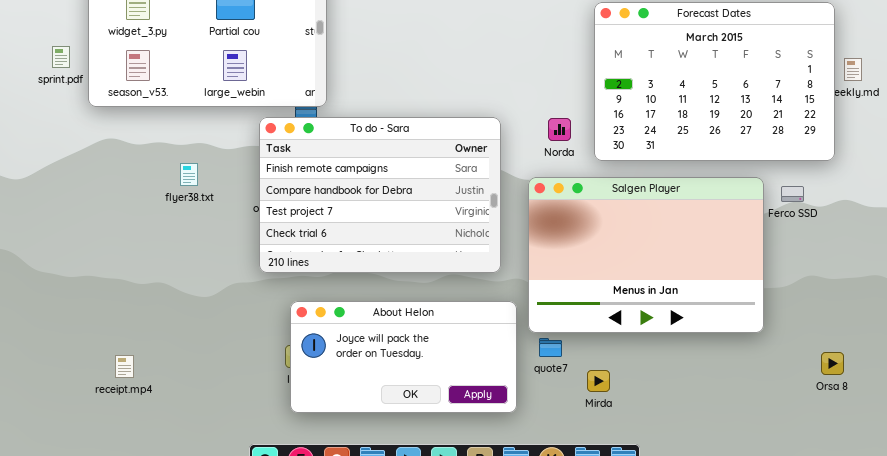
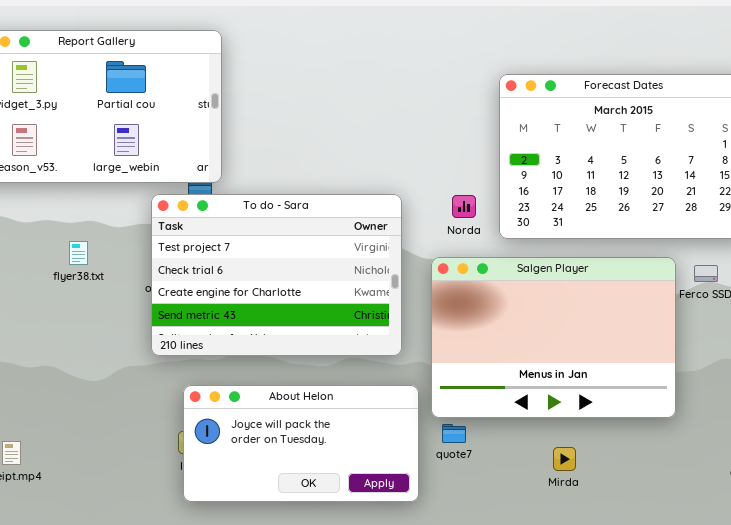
To do - Sara: [259,117,501,273] -> [151,194,402,356], scrolled down 2 rows
Mirda: [587,370,610,392] -> [553,447,576,471], moved

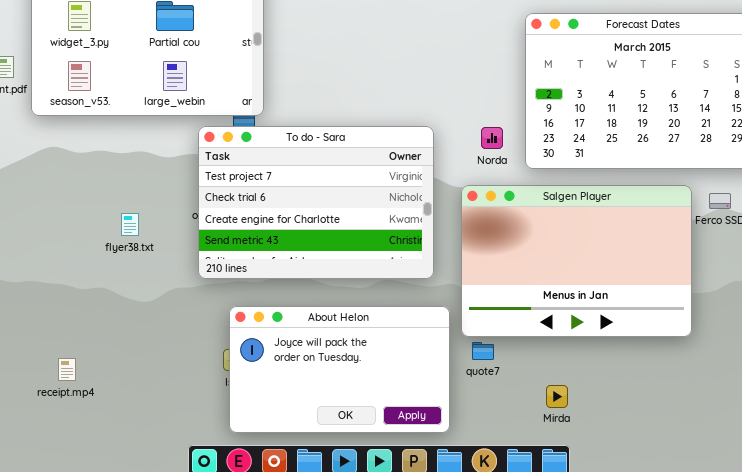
flyer38.txt: [69,241,88,265] -> [121,213,139,236], moved
About Helon: [183,385,419,502] -> [229,306,450,433], resized
Mirda: [553,447,576,471] -> [546,385,568,408], moved

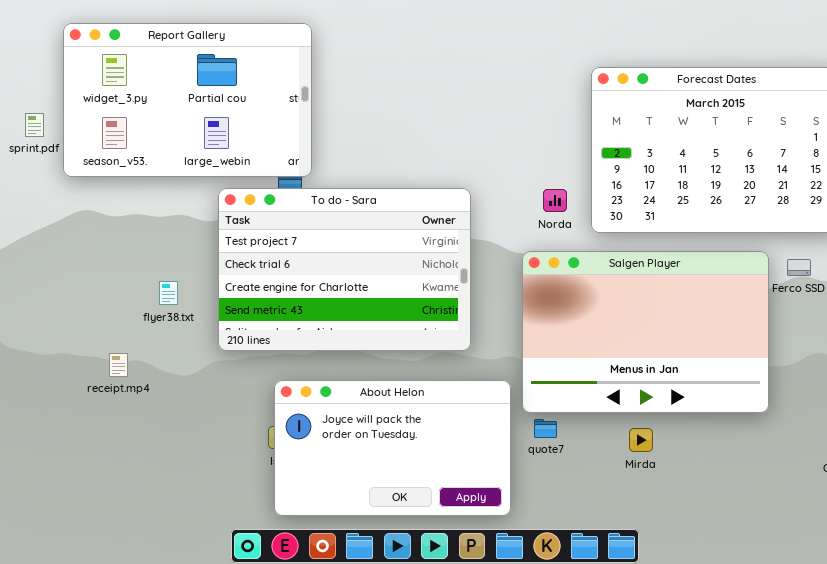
To do - Sara: [198,126,434,279] -> [218,188,471,351], moved
receipt.mp4: [58,358,76,381] -> [109,353,128,377], moved
Mirda: [546,385,568,408] -> [629,428,653,452], moved

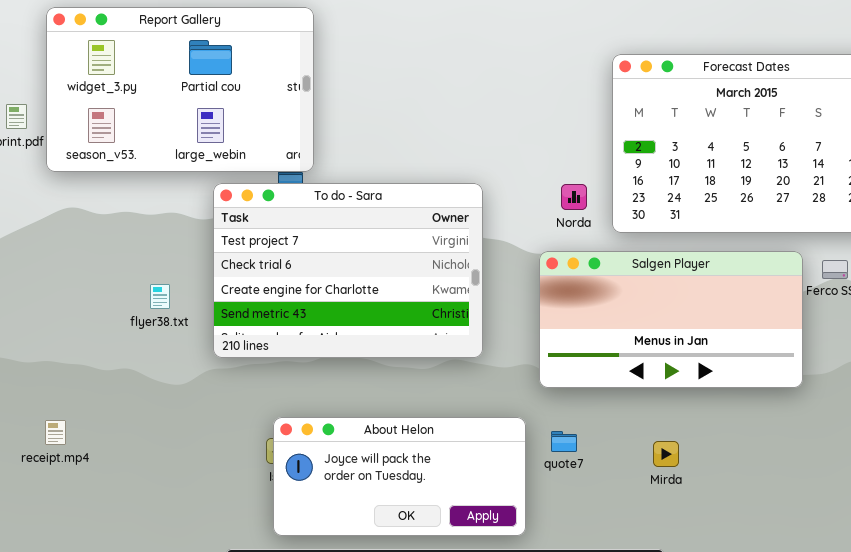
Salgen Player: [522,251,769,413] -> [539,251,803,388], resized
receipt.mp4: [109,353,128,377] -> [45,420,66,445], moved
About Helon: [274,380,511,516] -> [273,417,526,536], resized

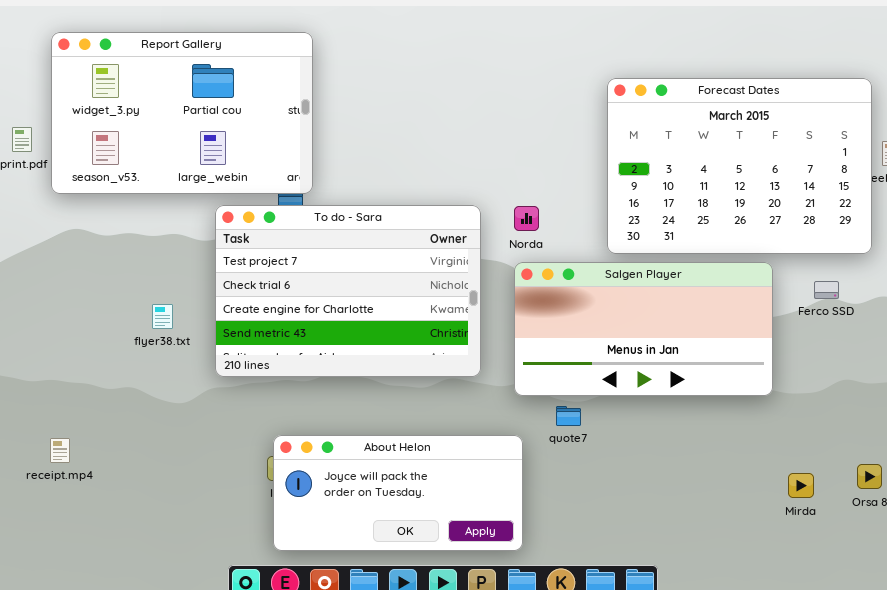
Norda: [561,184,587,210] -> [514,206,539,231], moved
Salgen Player: [539,251,803,388] -> [514,262,773,396], moved
quote7: [551,431,577,452] -> [556,406,581,426], moved
Mirda: [653,441,679,467] -> [788,473,814,498], moved

